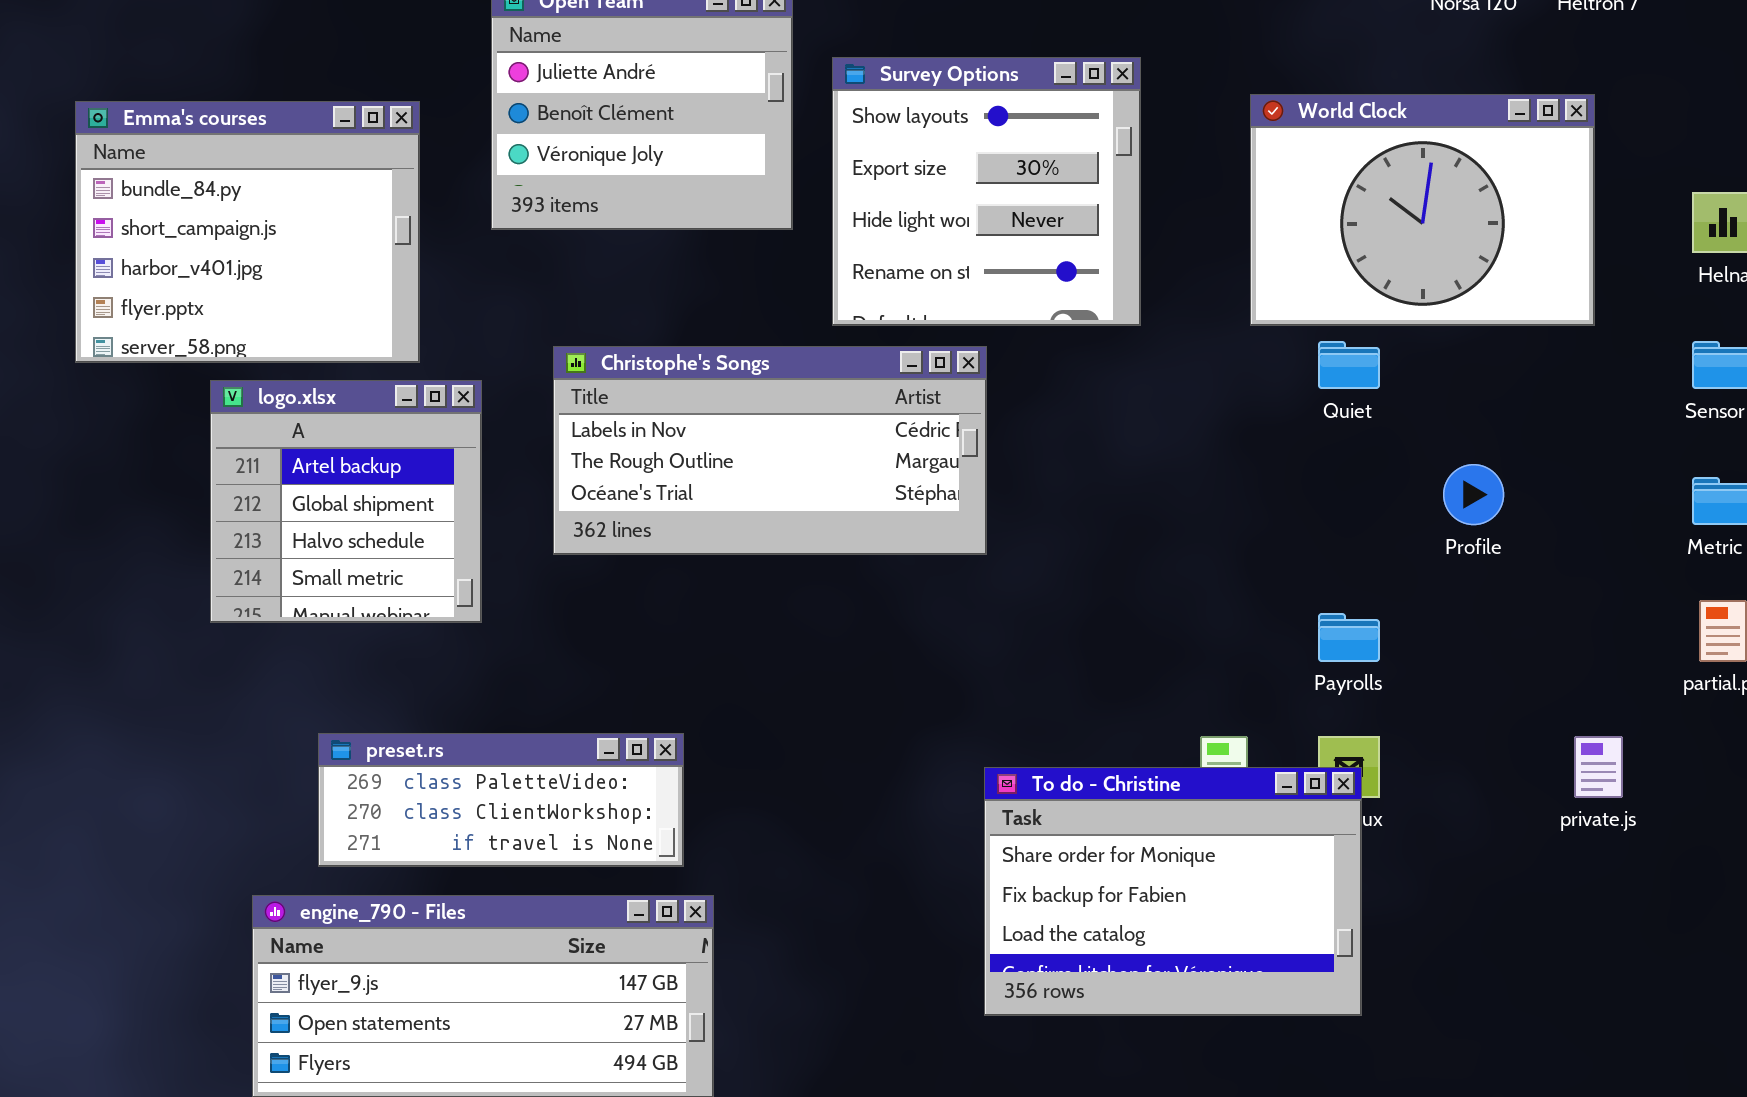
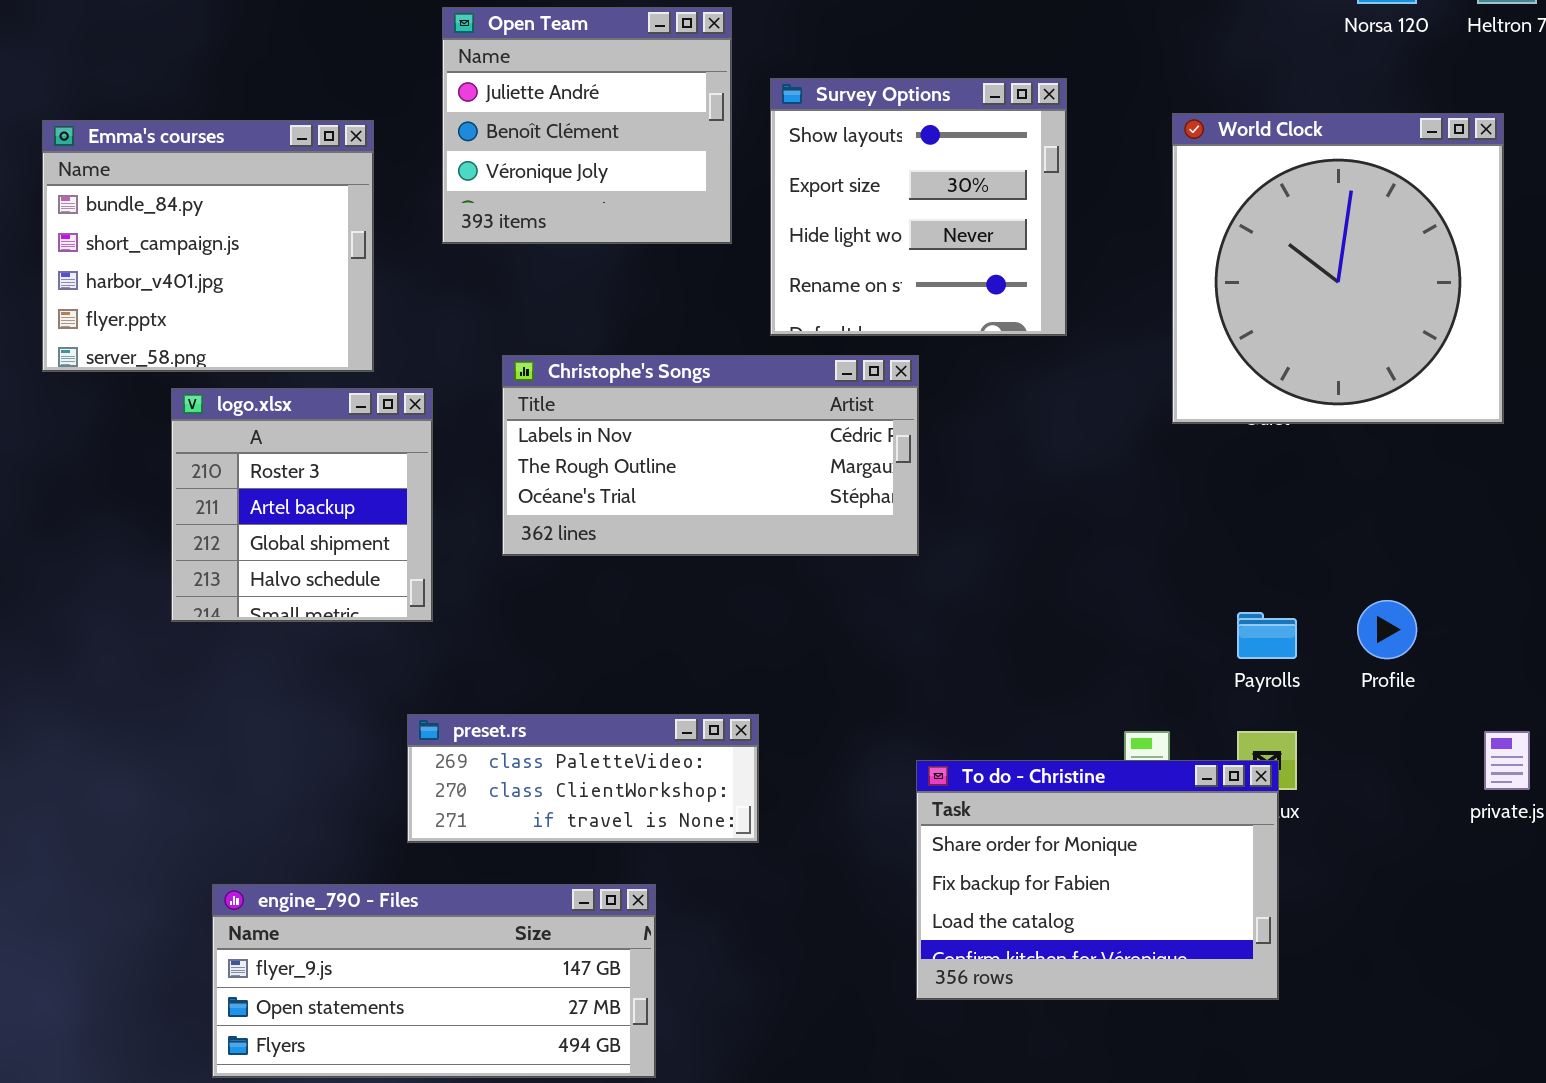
World Clock: [1250,94,1595,326] -> [1172,113,1504,424], resized
logo.xlsx: [210,380,482,623] -> [171,388,433,622], scrolled up 1 row
Profile: [1443,464,1504,525] -> [1357,600,1417,659], moved
preset.rs: [318,733,684,867] -> [407,714,759,843], moved

